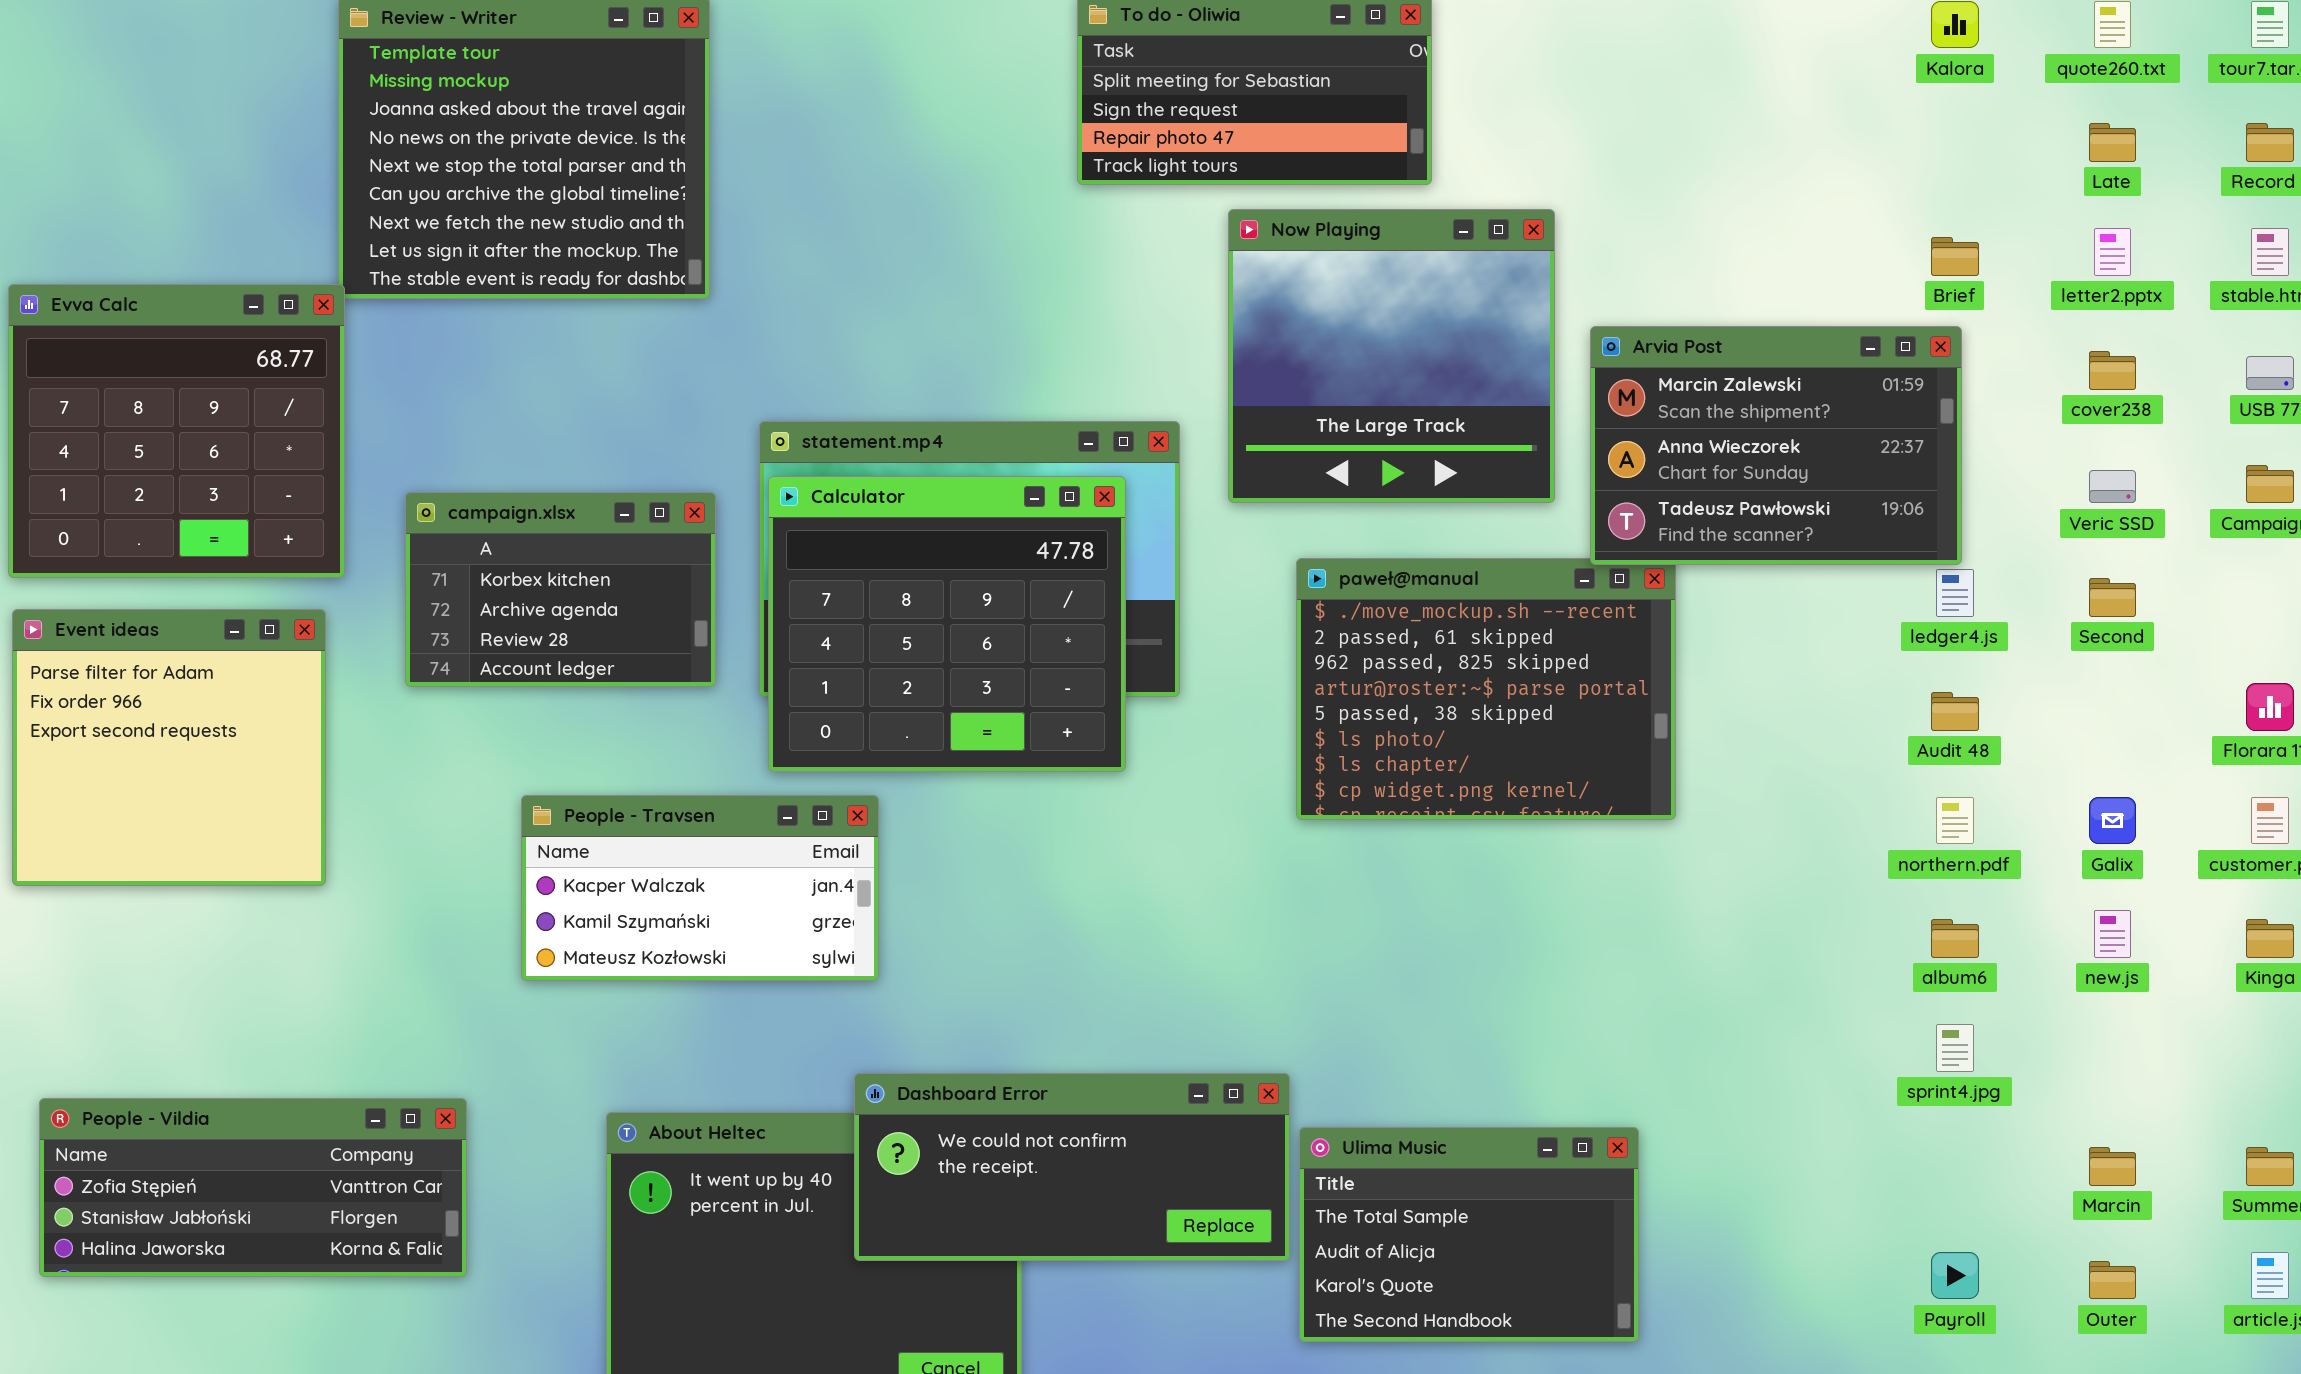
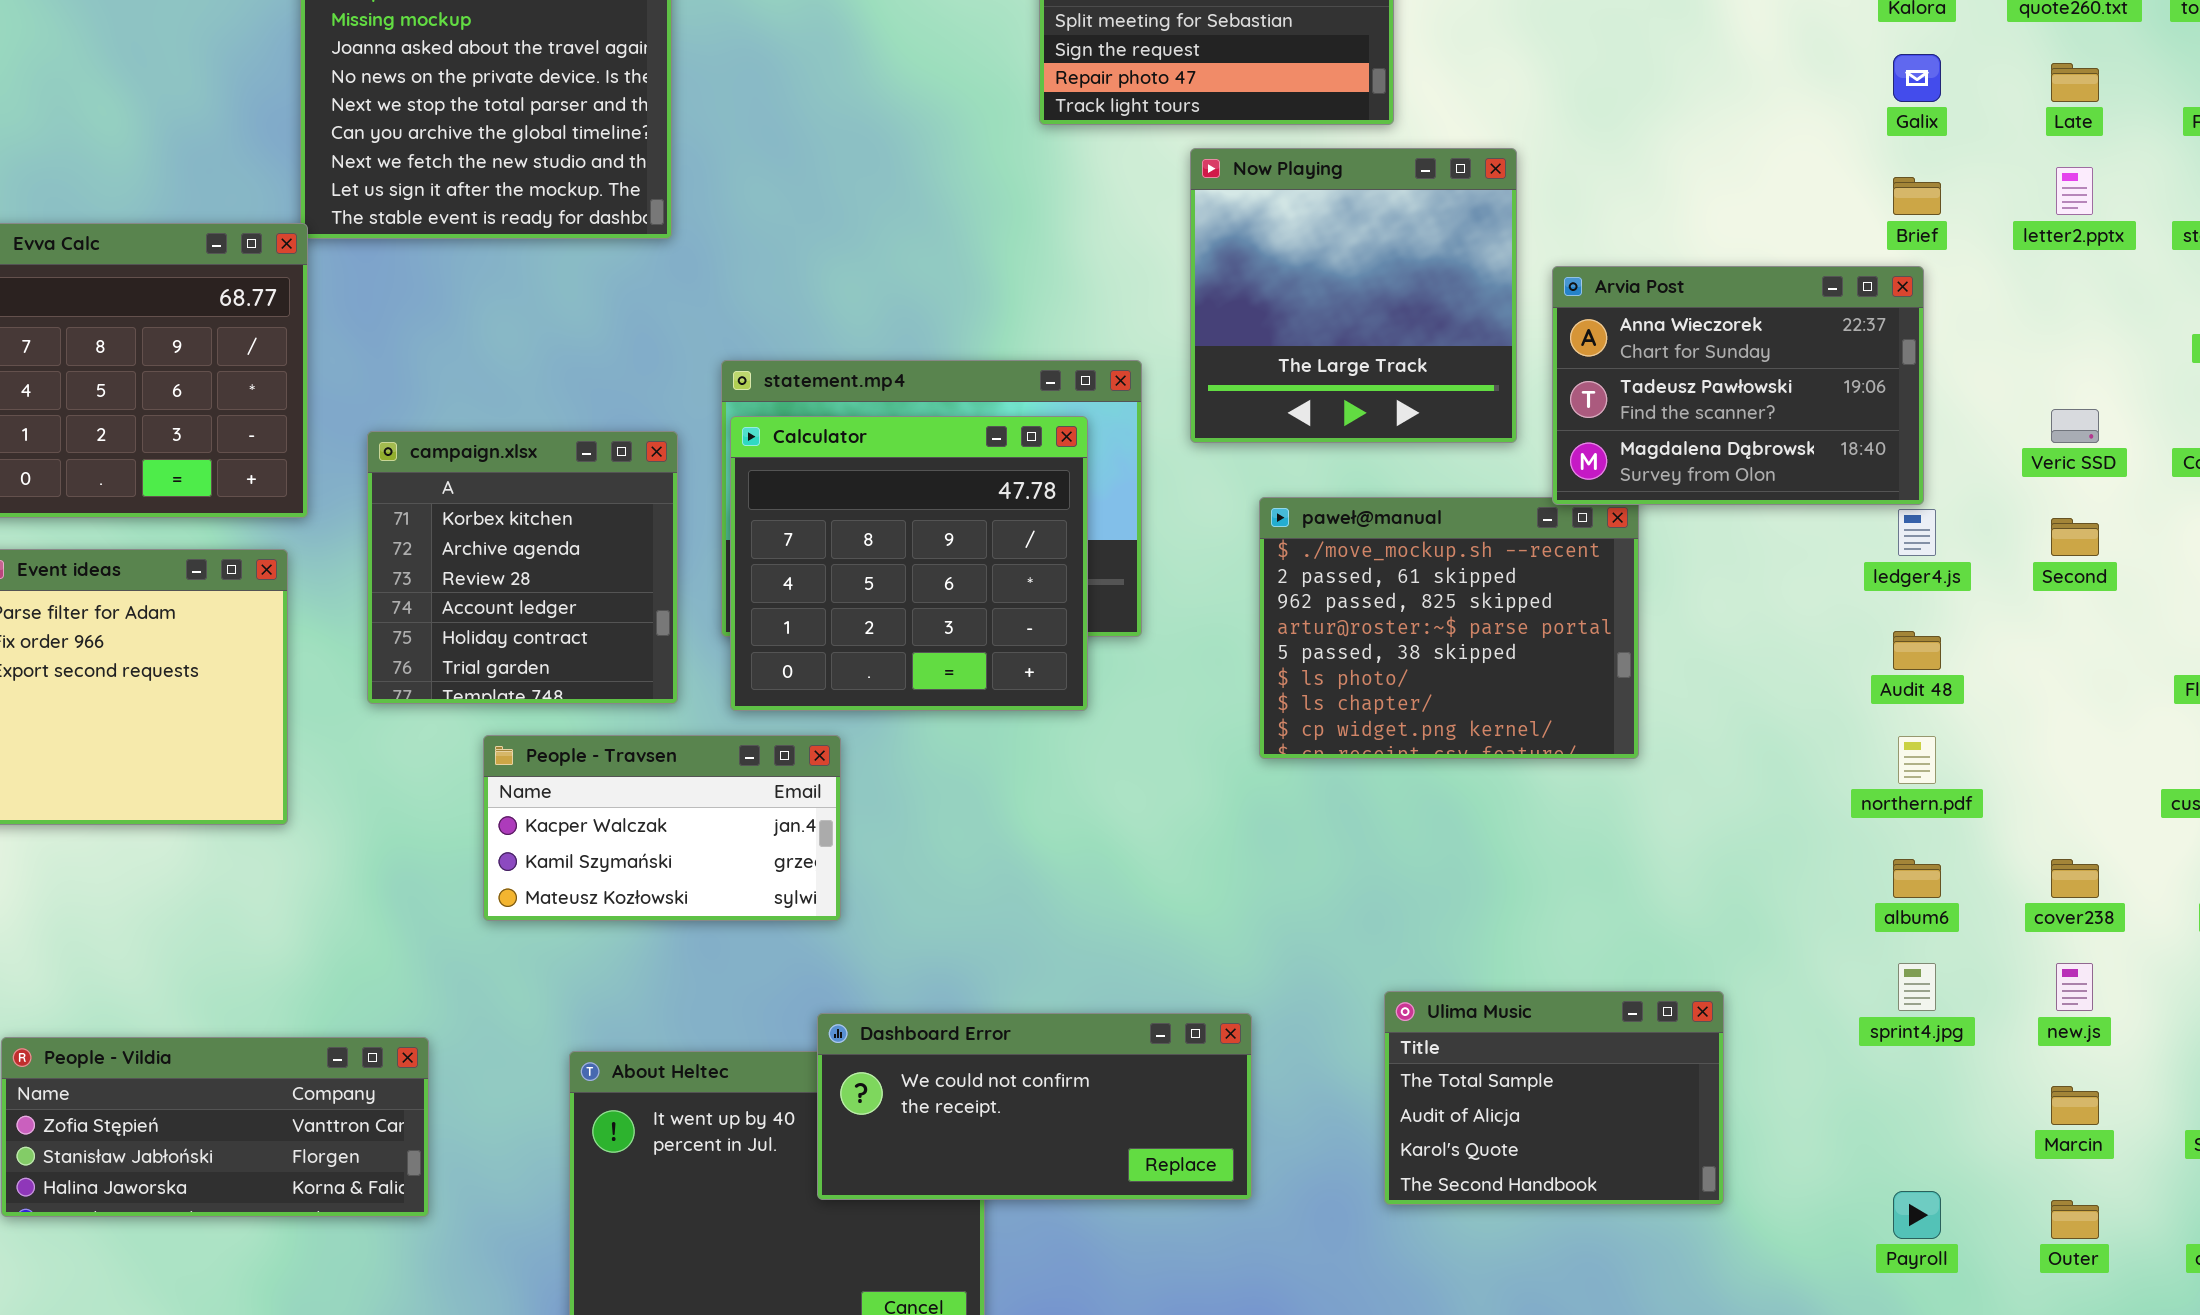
Arvia Post: [1590,326,1962,565] -> [1552,266,1924,505], scrolled down 1 row
cover238: [2089,351,2136,390] -> [2051,859,2099,898], moved
campaign.xlsx: [405,492,716,687] -> [367,431,678,704], resized
Galix: [2089,797,2136,844] -> [1893,54,1941,102], moved
new.js: [2094,910,2131,958] -> [2056,963,2093,1011], moved
Ulima Music: [1299,1127,1639,1342] -> [1384,991,1724,1205], moved

